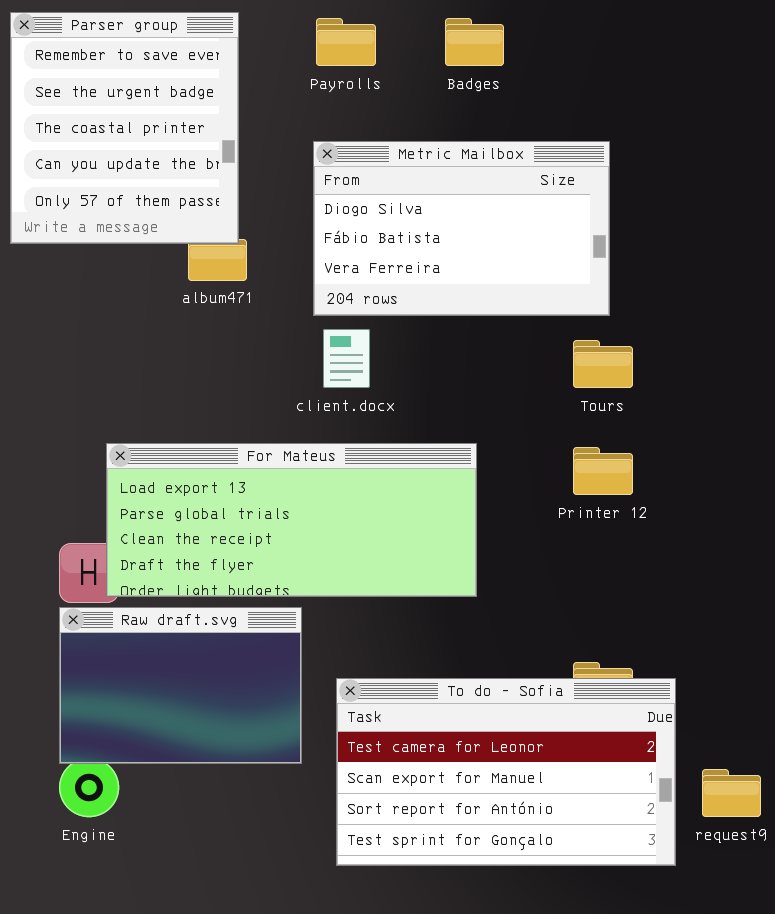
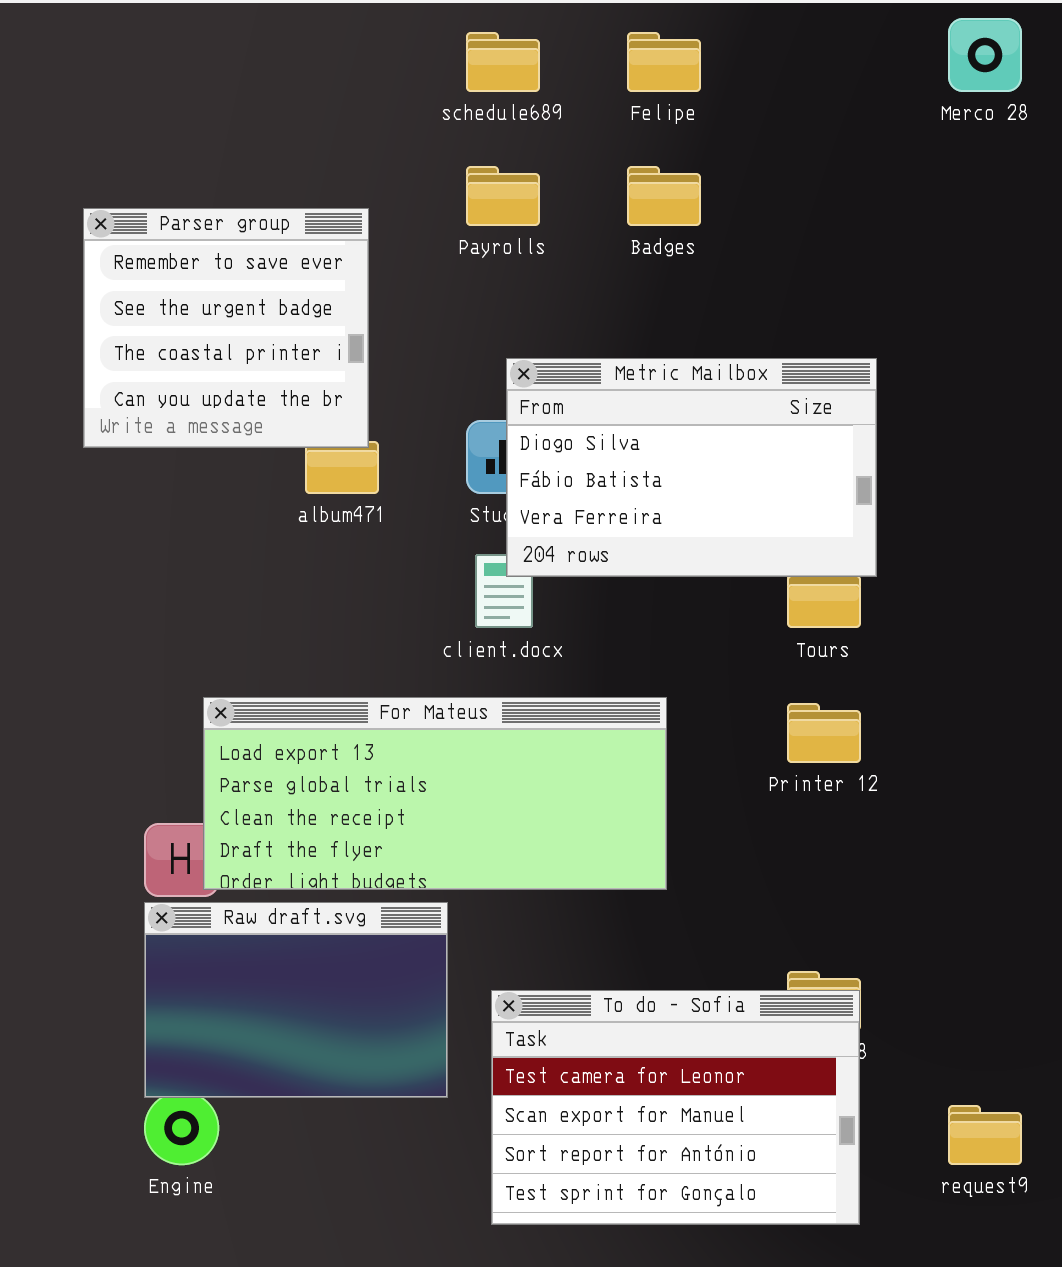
Parser group: [10,12,239,244] -> [83,208,369,448], resized
Metric Mailbox: [313,141,610,316] -> [506,358,877,577], moved
To do - Sofia: [336,678,676,866] -> [491,990,860,1225], resized

